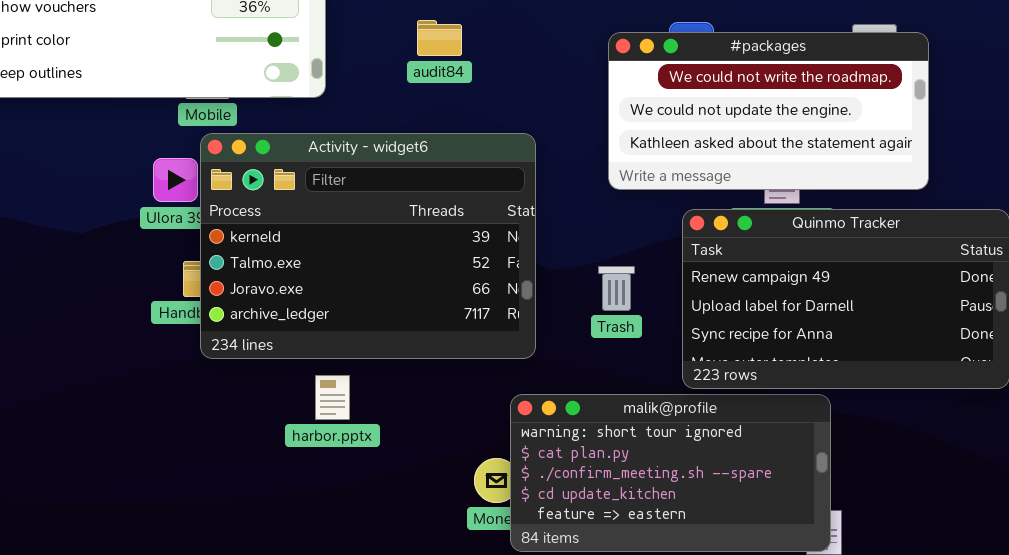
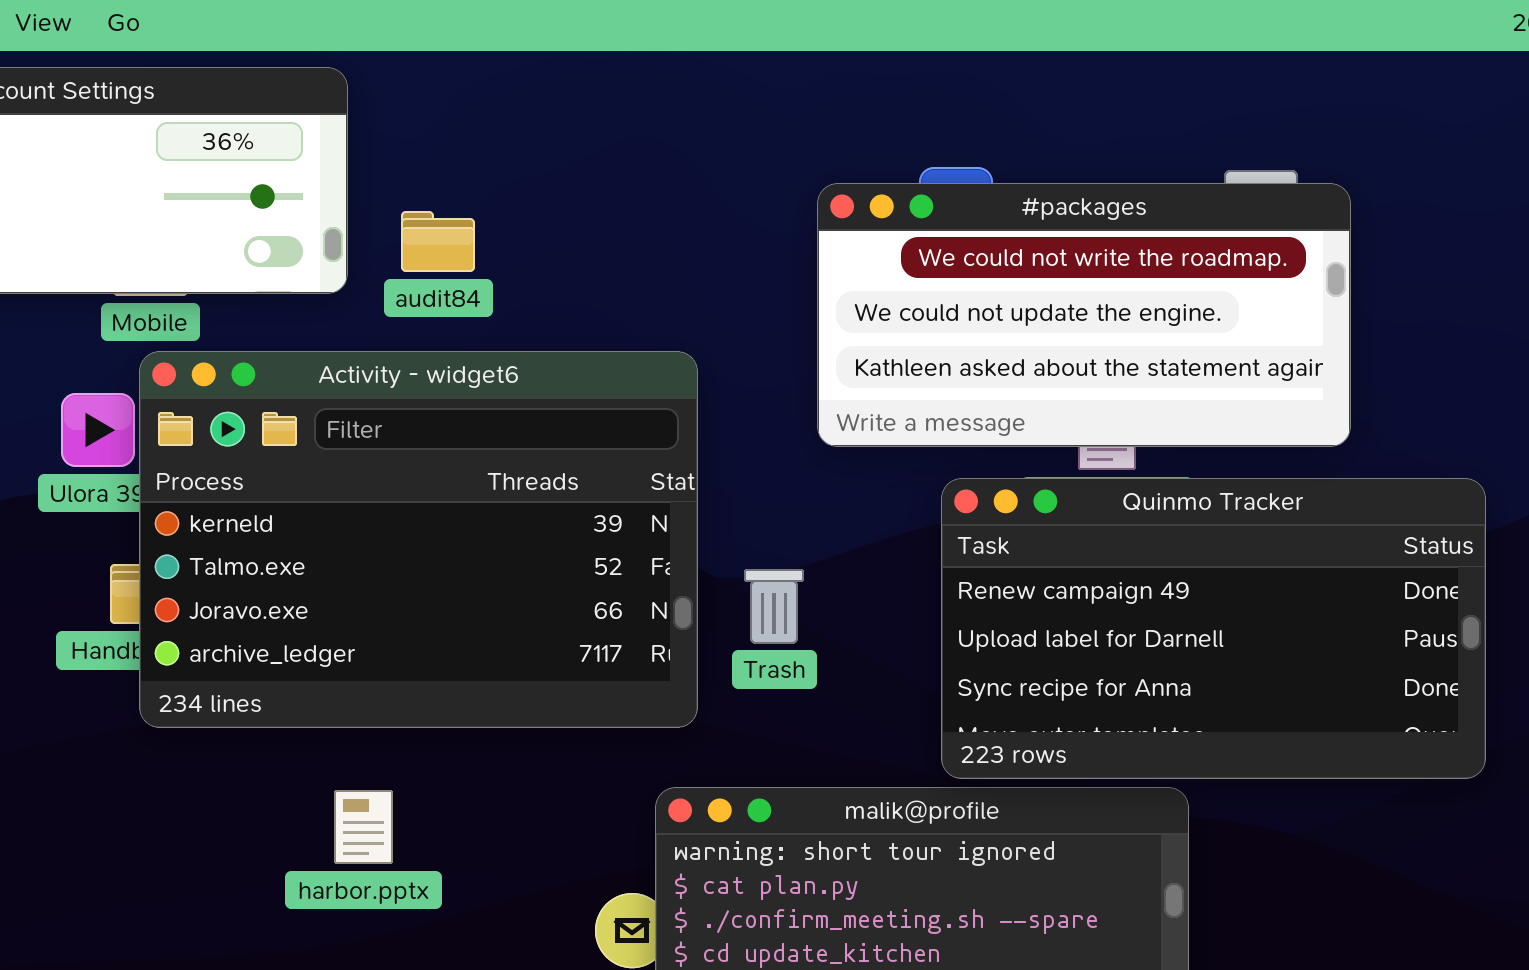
audit84: [417,20,462,56] -> [401,211,475,272], moved
Trash: [598,266,635,311] -> [744,569,804,644], moved
harbor.pptx: [315,375,350,420] -> [334,790,393,864], moved

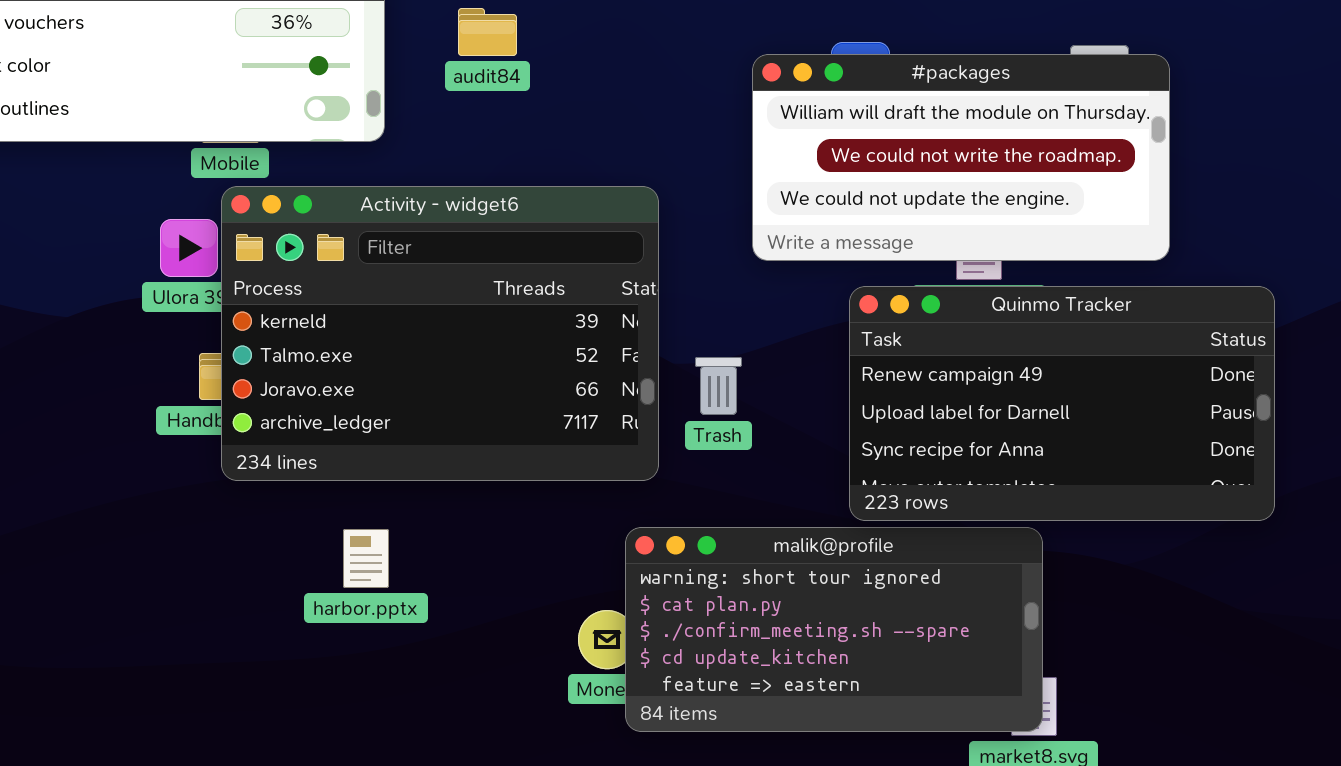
#packages: [817,183,1351,447] -> [752,54,1170,261], scrolled up 1 row
audit84: [401,211,475,272] -> [458,8,517,56], moved
harbor.pptx: [334,790,393,864] -> [343,529,389,588], moved

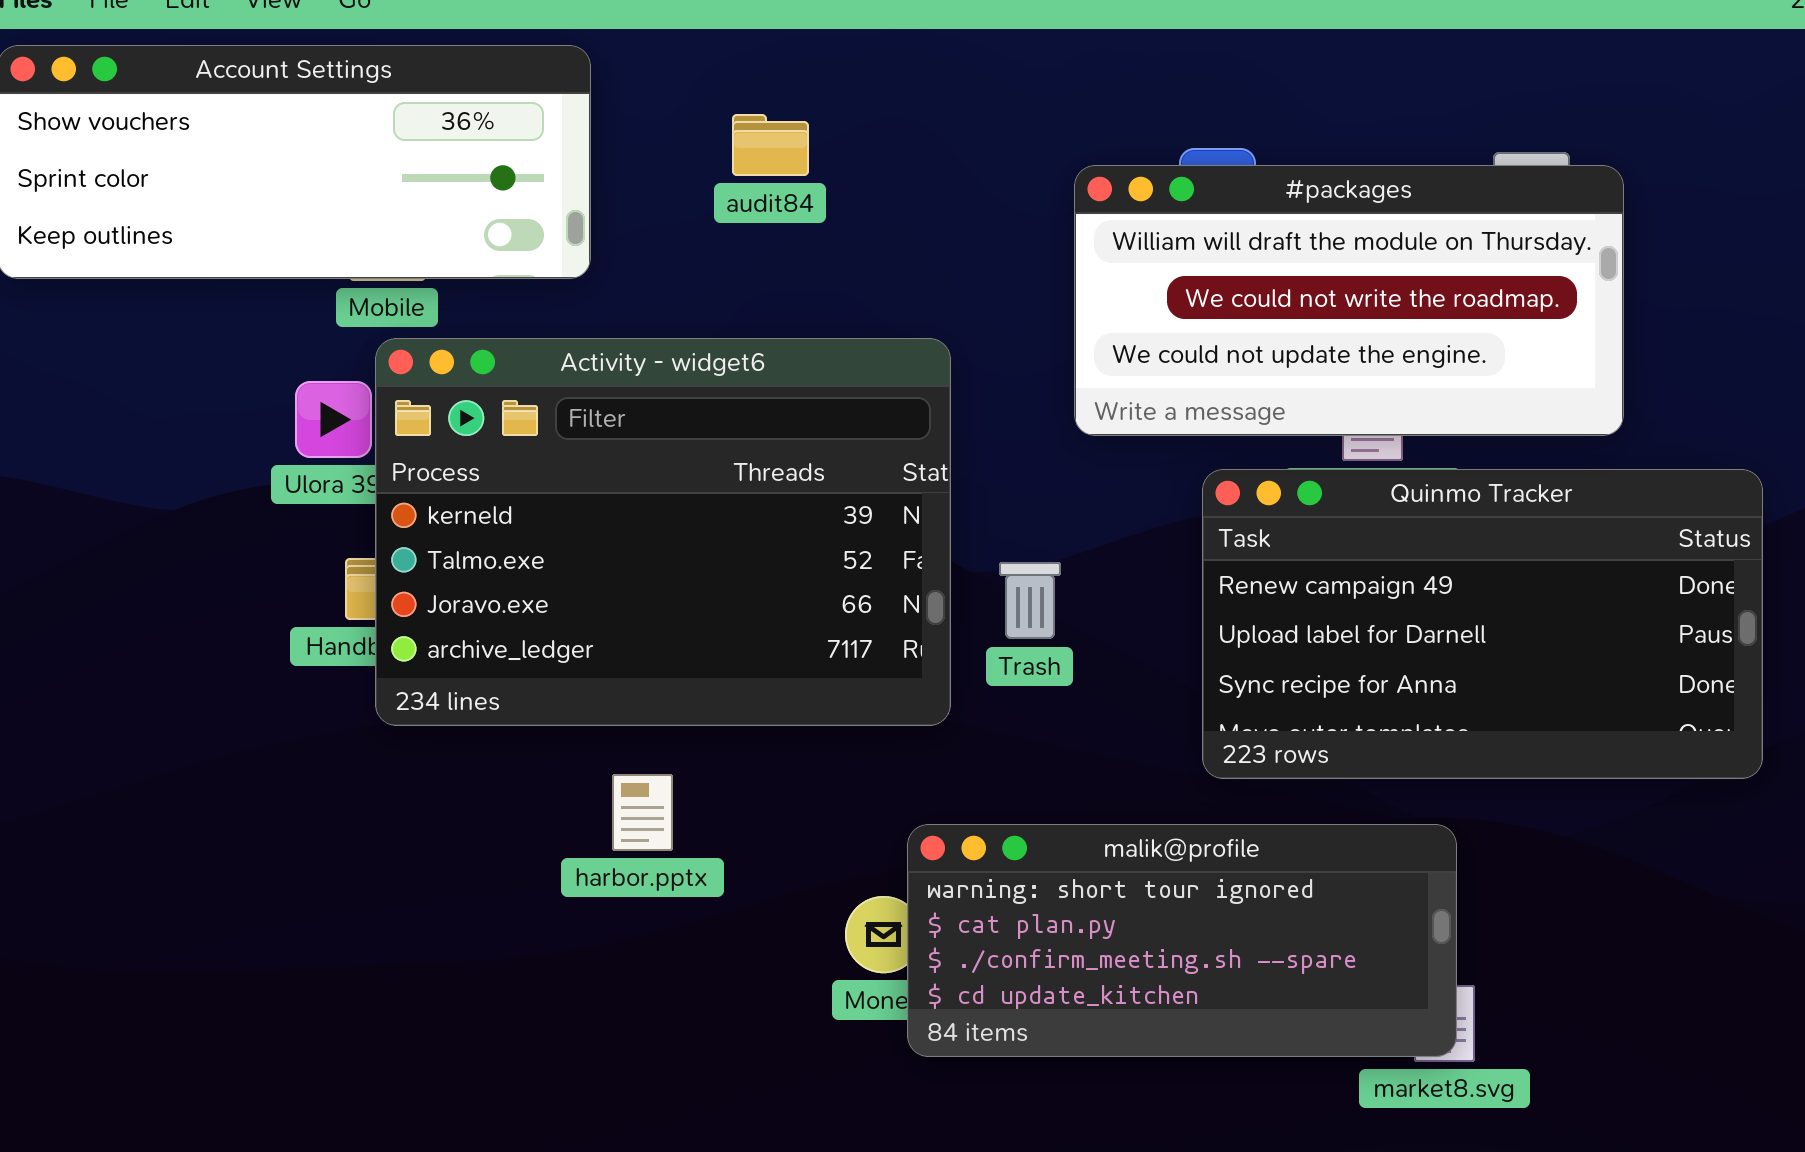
audit84: [458,8,517,56] -> [732,114,809,176], moved
malik@profile: [625,527,1043,732] -> [907,824,1457,1057], resized
harbor.pptx: [343,529,389,588] -> [612,774,673,851], moved

